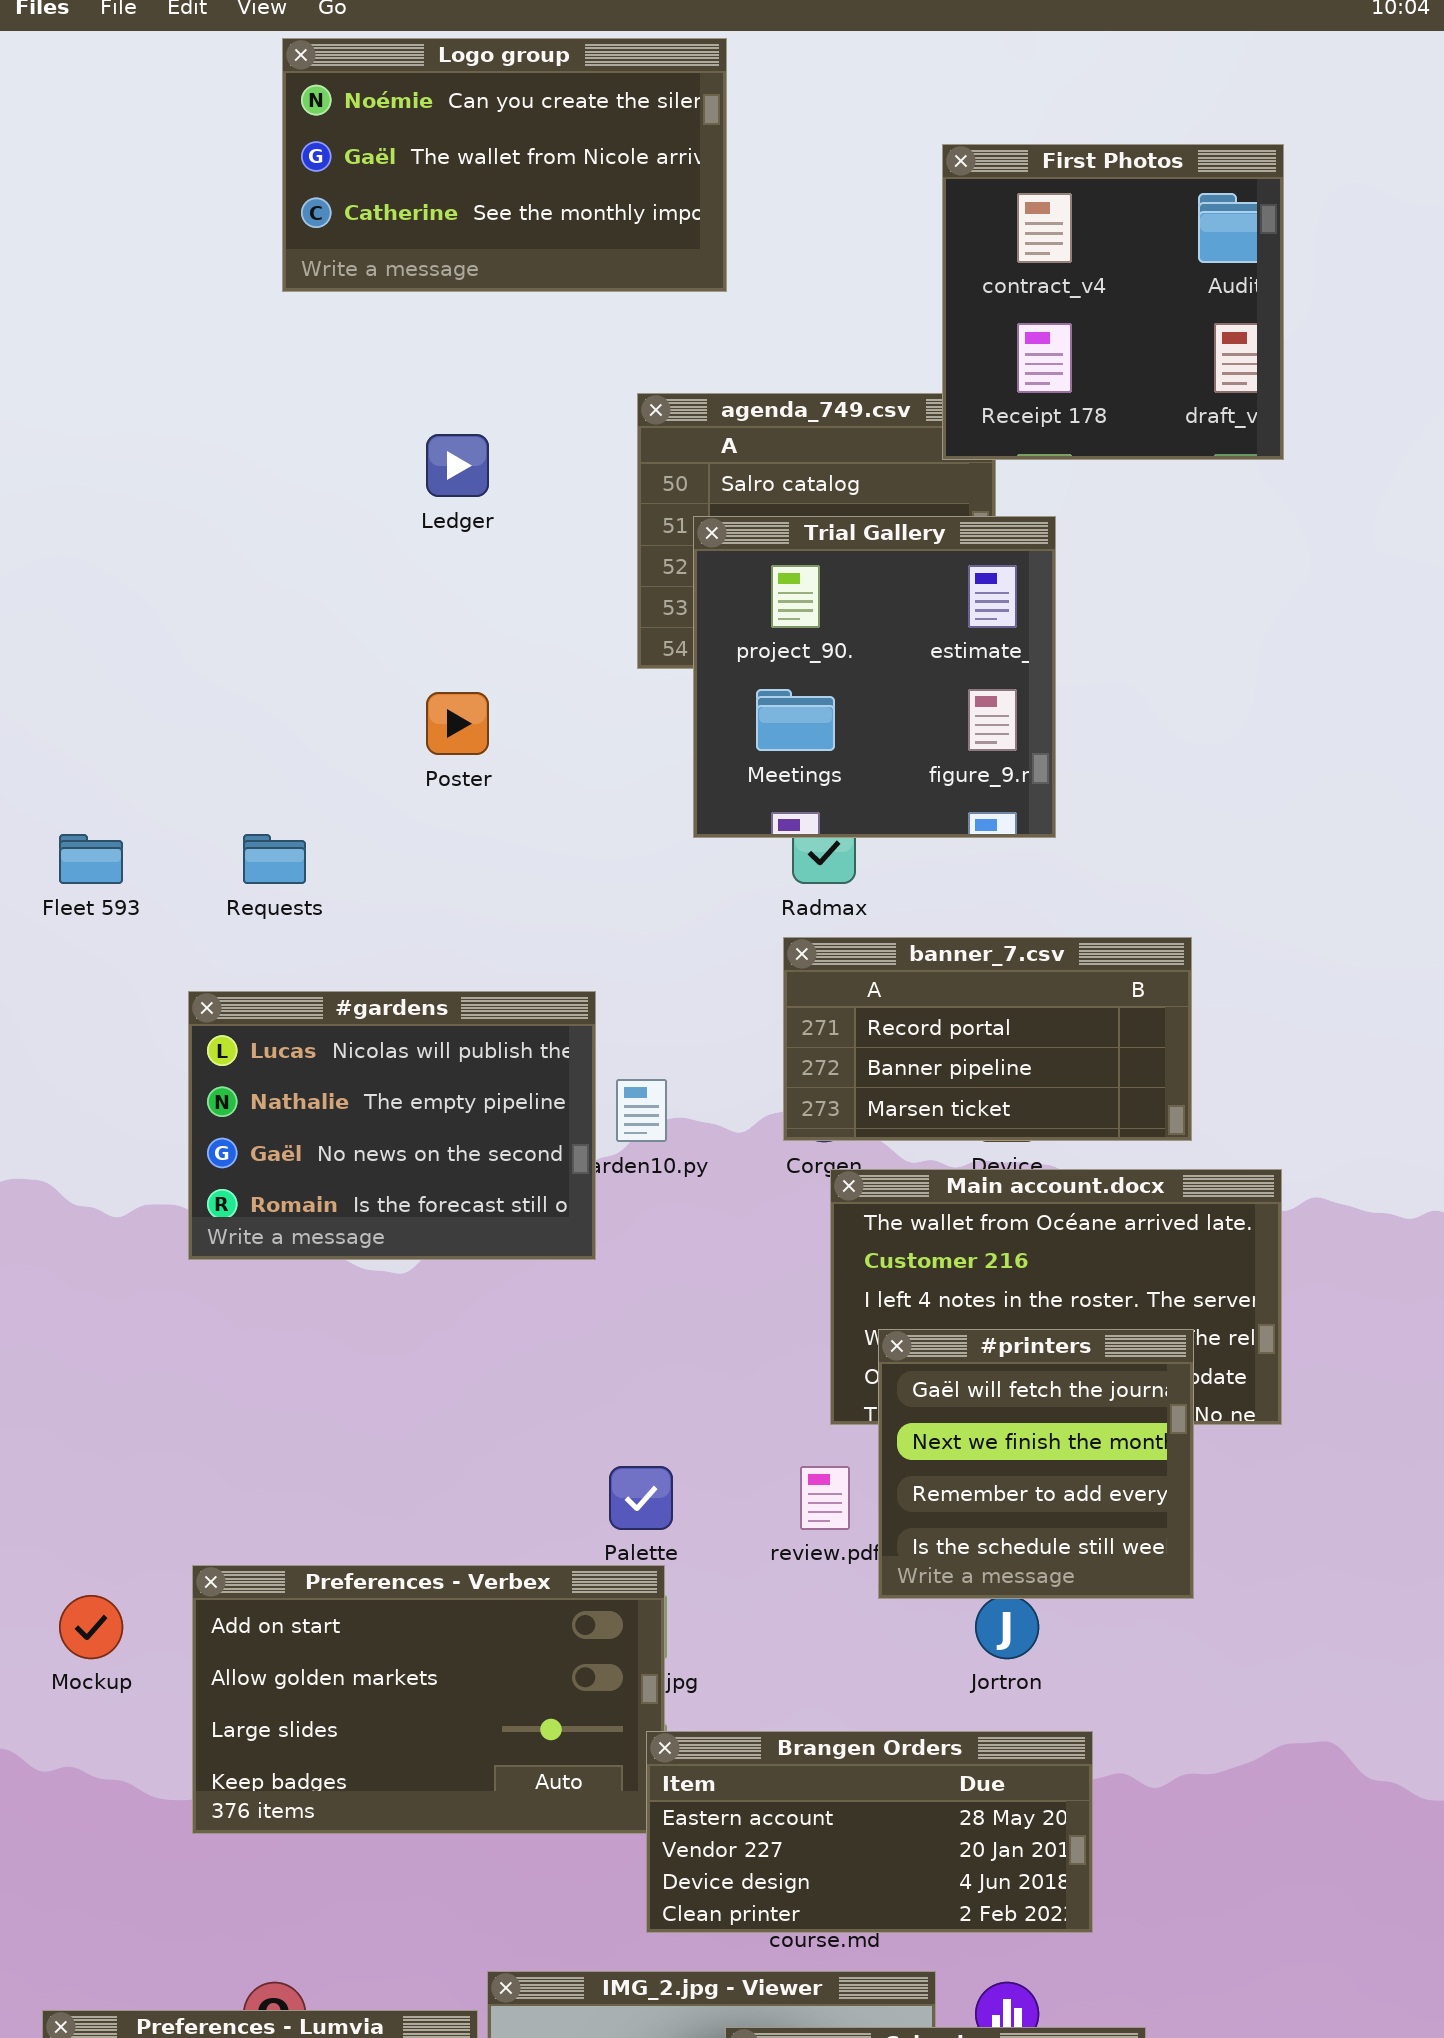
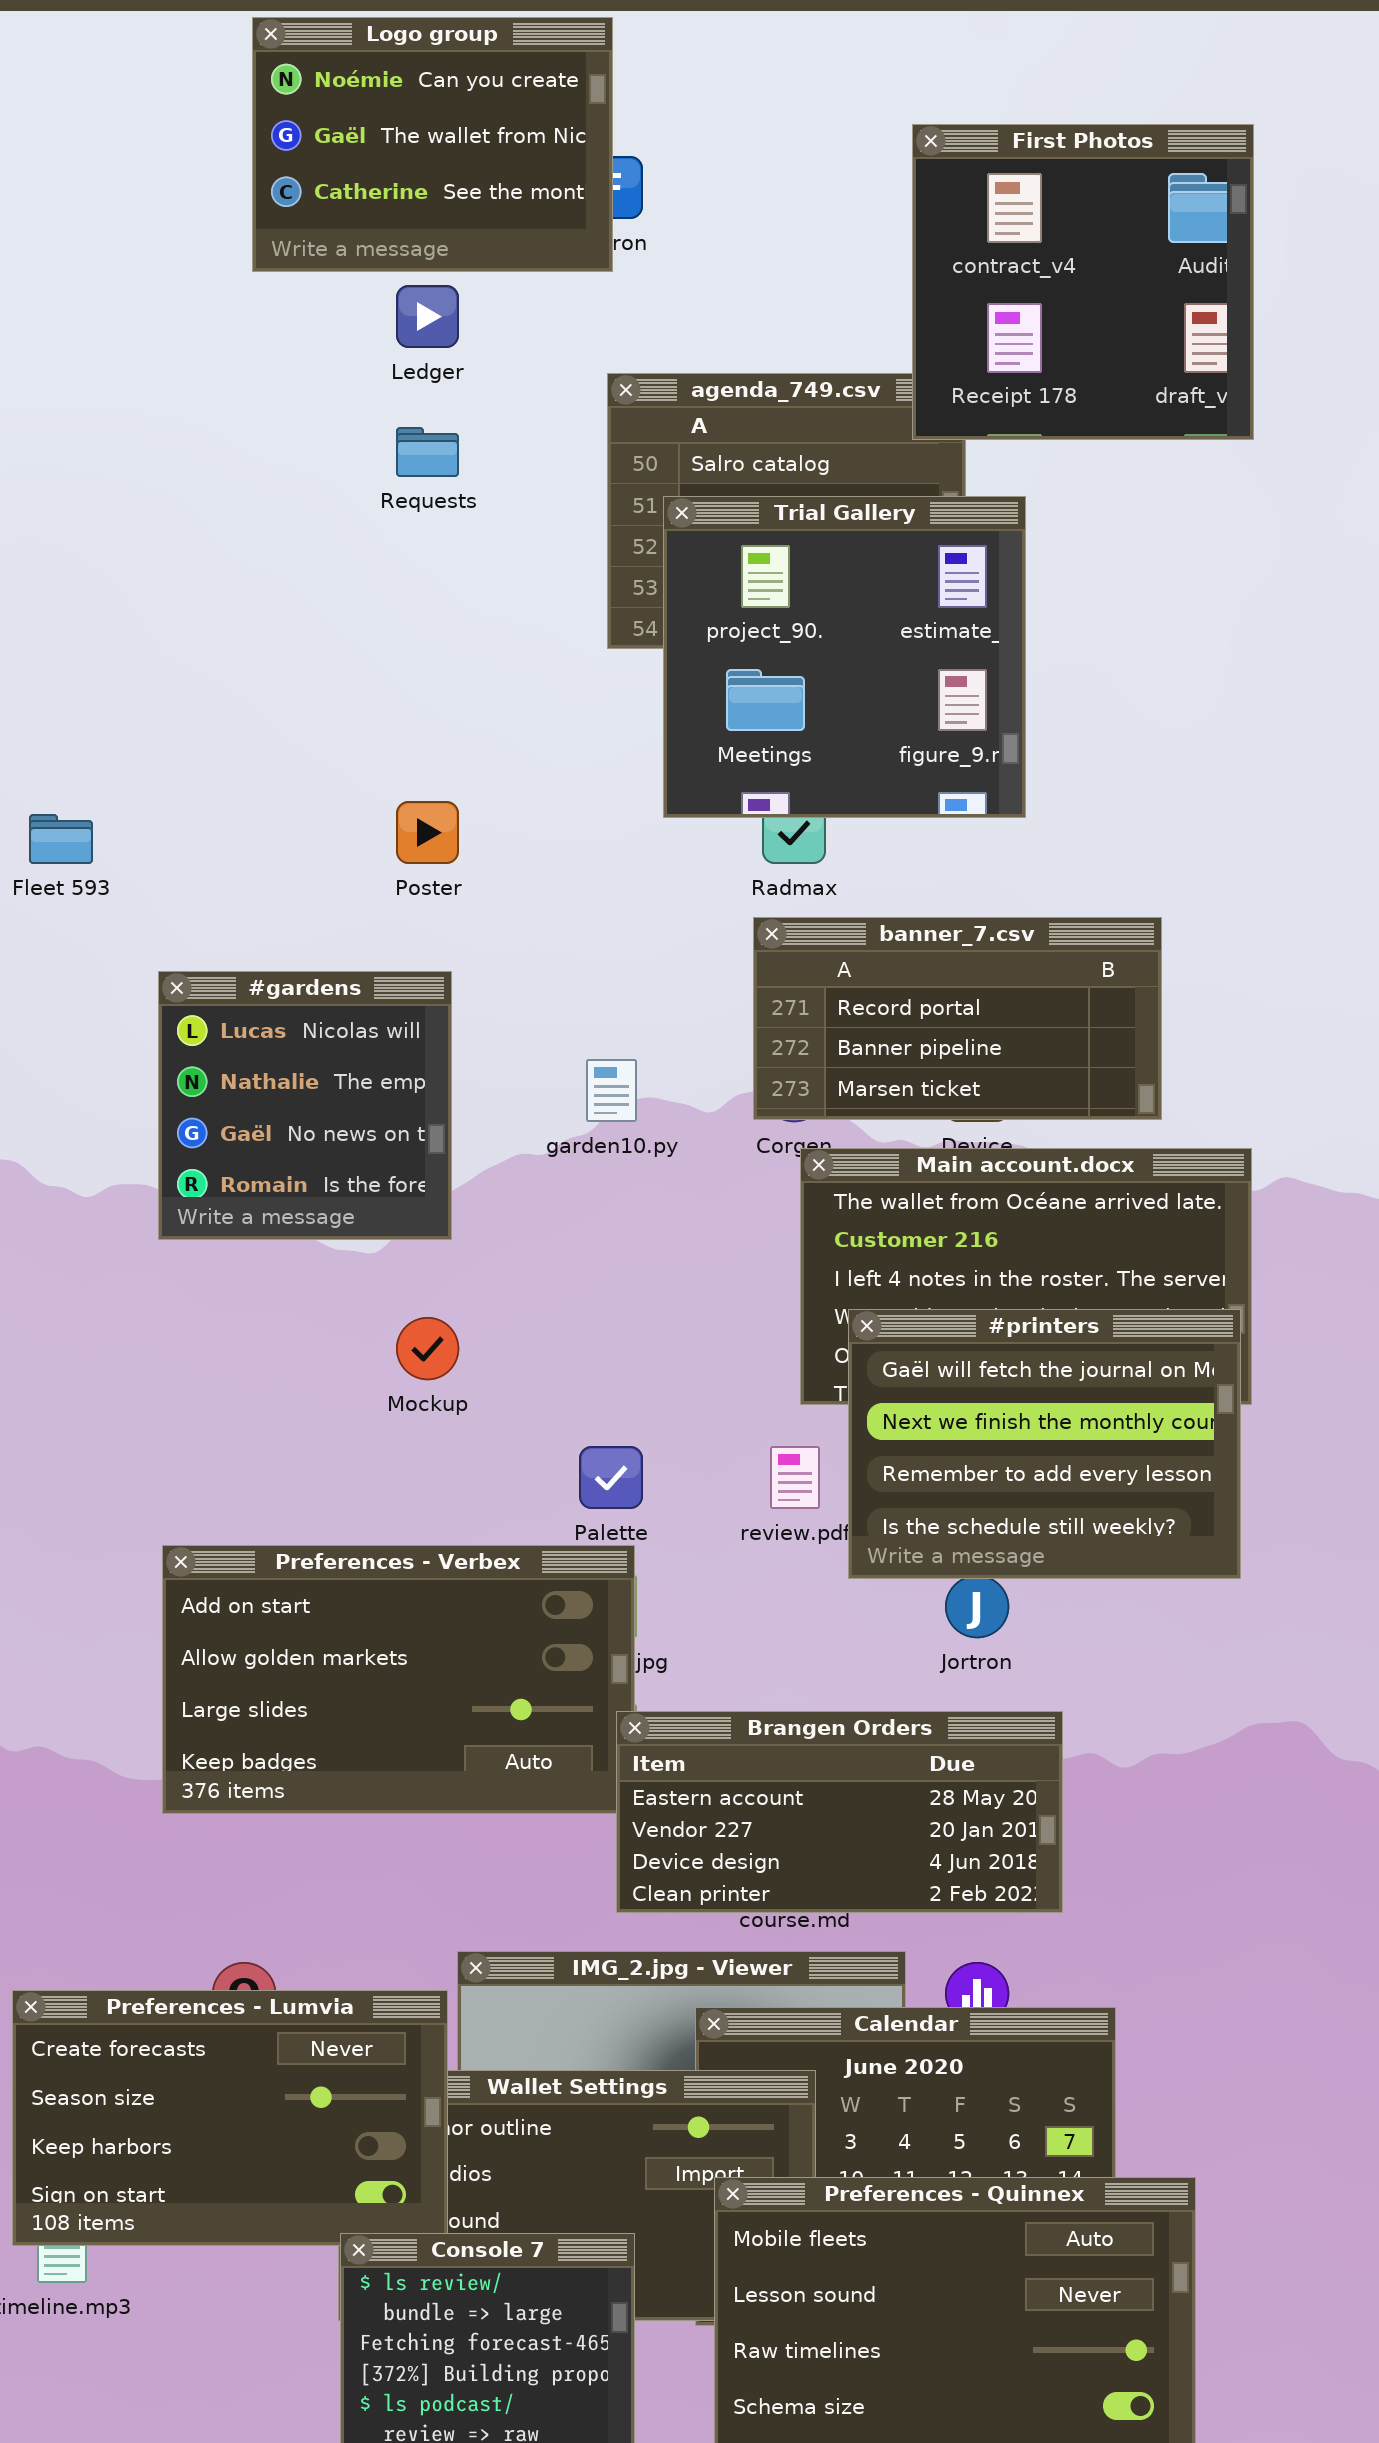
Logo group: [282,38,727,292] -> [252,17,613,272], resized
Ledger: [426,434,489,497] -> [396,285,459,348], moved
Poster: [426,692,489,755] -> [396,801,459,864], moved
Requests: [243,834,306,884] -> [396,427,459,477], moved
#gardens: [188,991,596,1260] -> [158,971,452,1240], resized
#printers: [878,1329,1194,1599] -> [848,1309,1241,1579], resized
Mockup: [59,1595,123,1659] -> [396,1317,459,1380], moved

